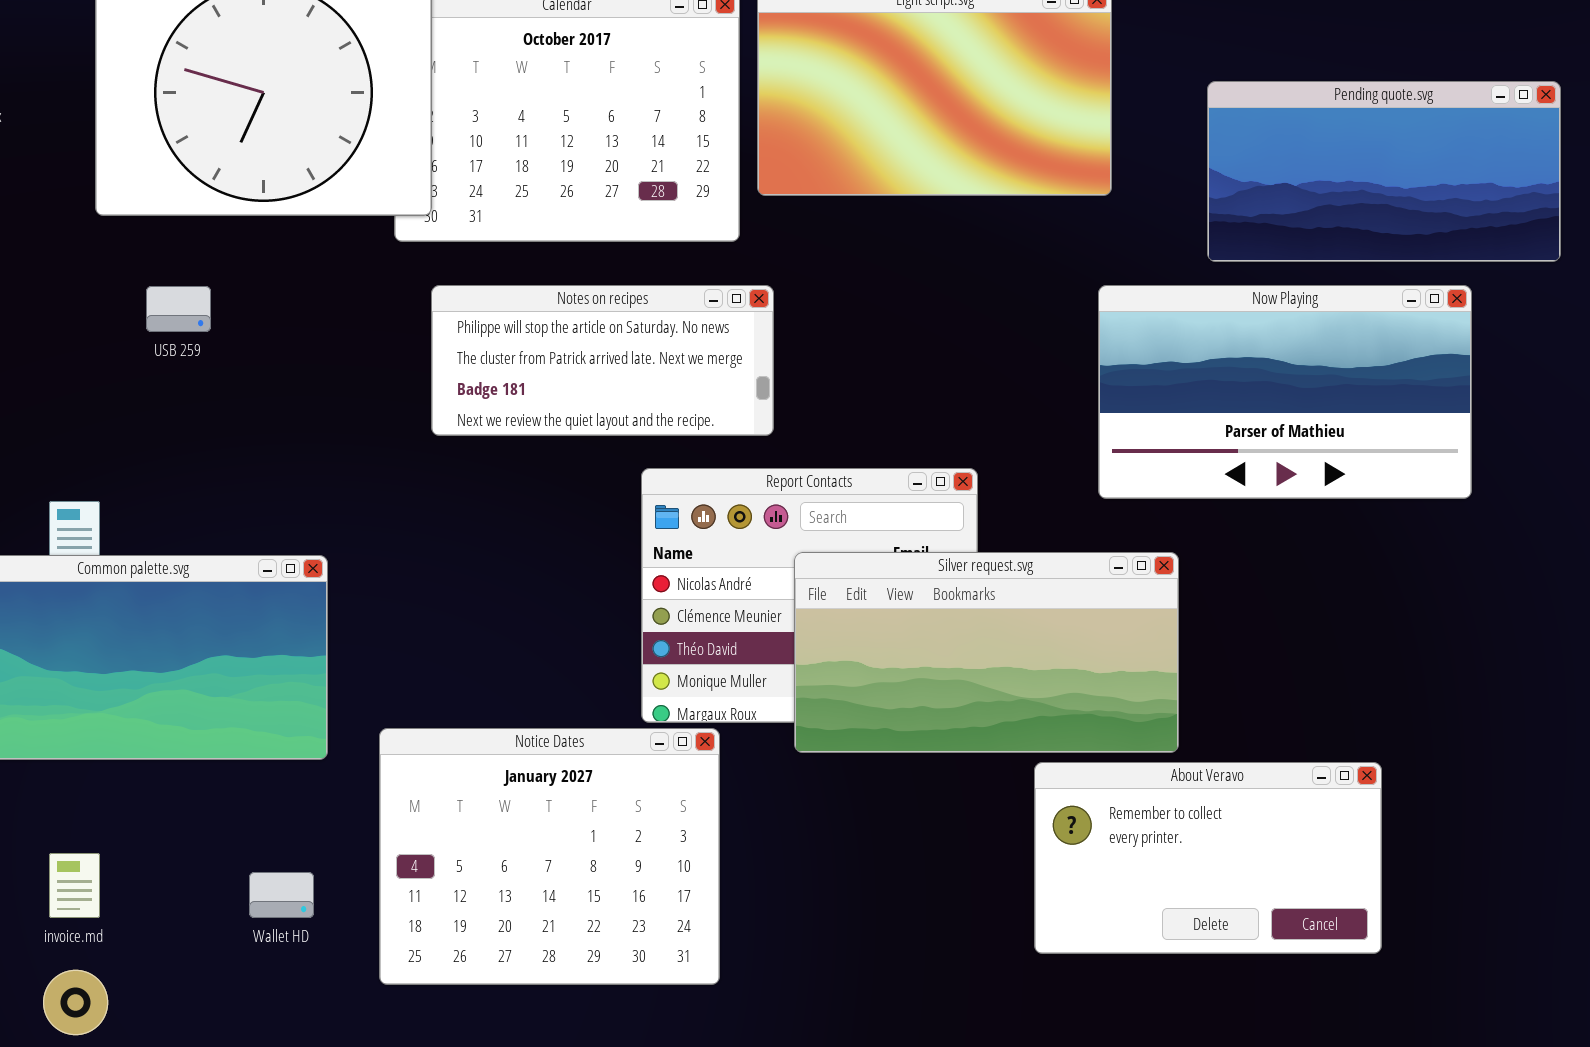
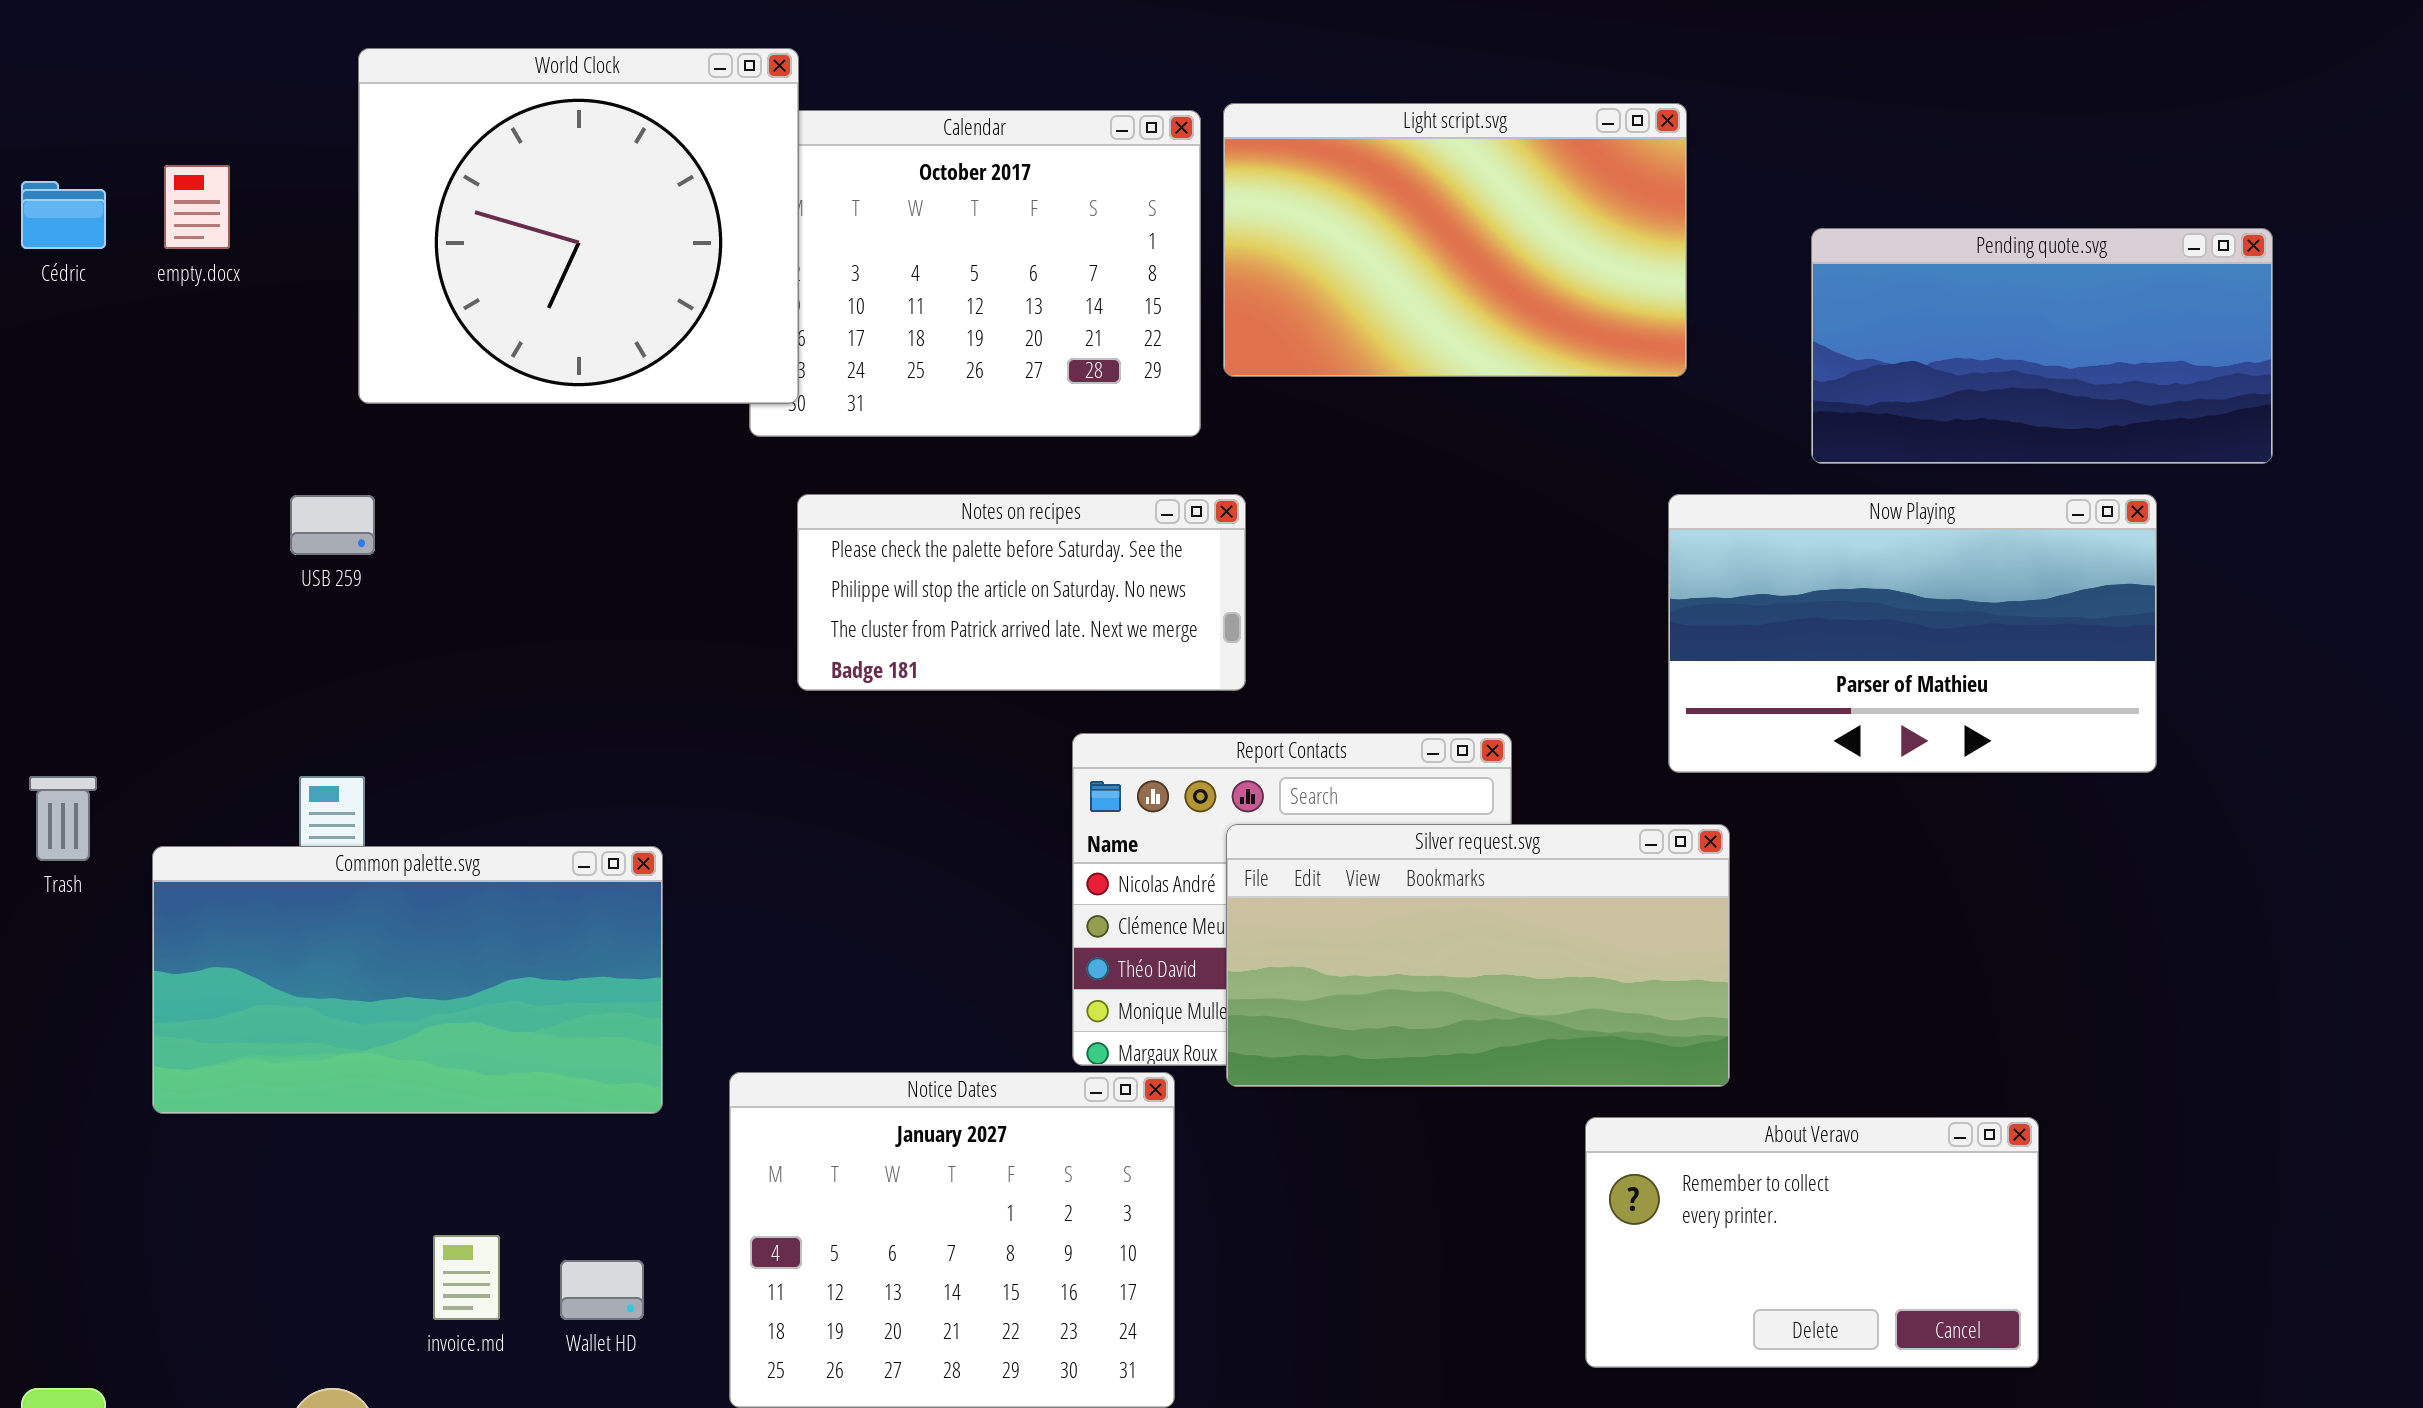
Notes on recipes: [431,285,774,436] -> [797,494,1246,691], scrolled up 1 row
USB 259: [146,286,211,332] -> [290,495,375,555], moved
Silver request.svg: [794,552,1179,753] -> [1226,824,1730,1087], moved
invoice.md: [49,853,100,918] -> [433,1235,500,1320], moved

